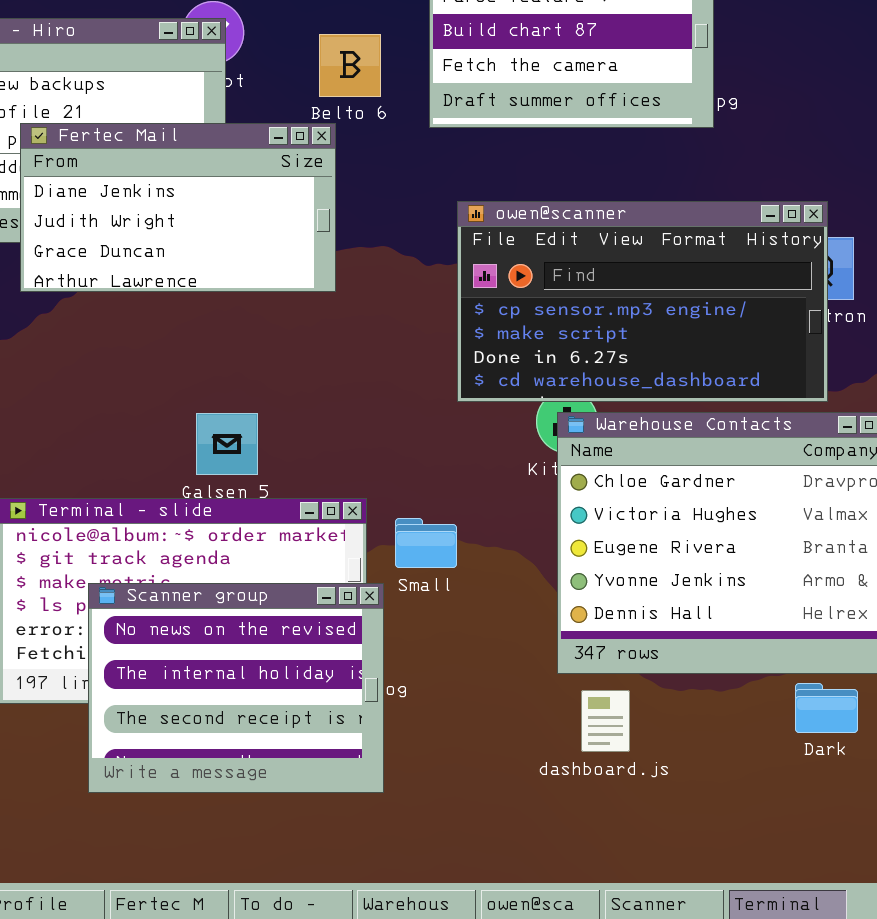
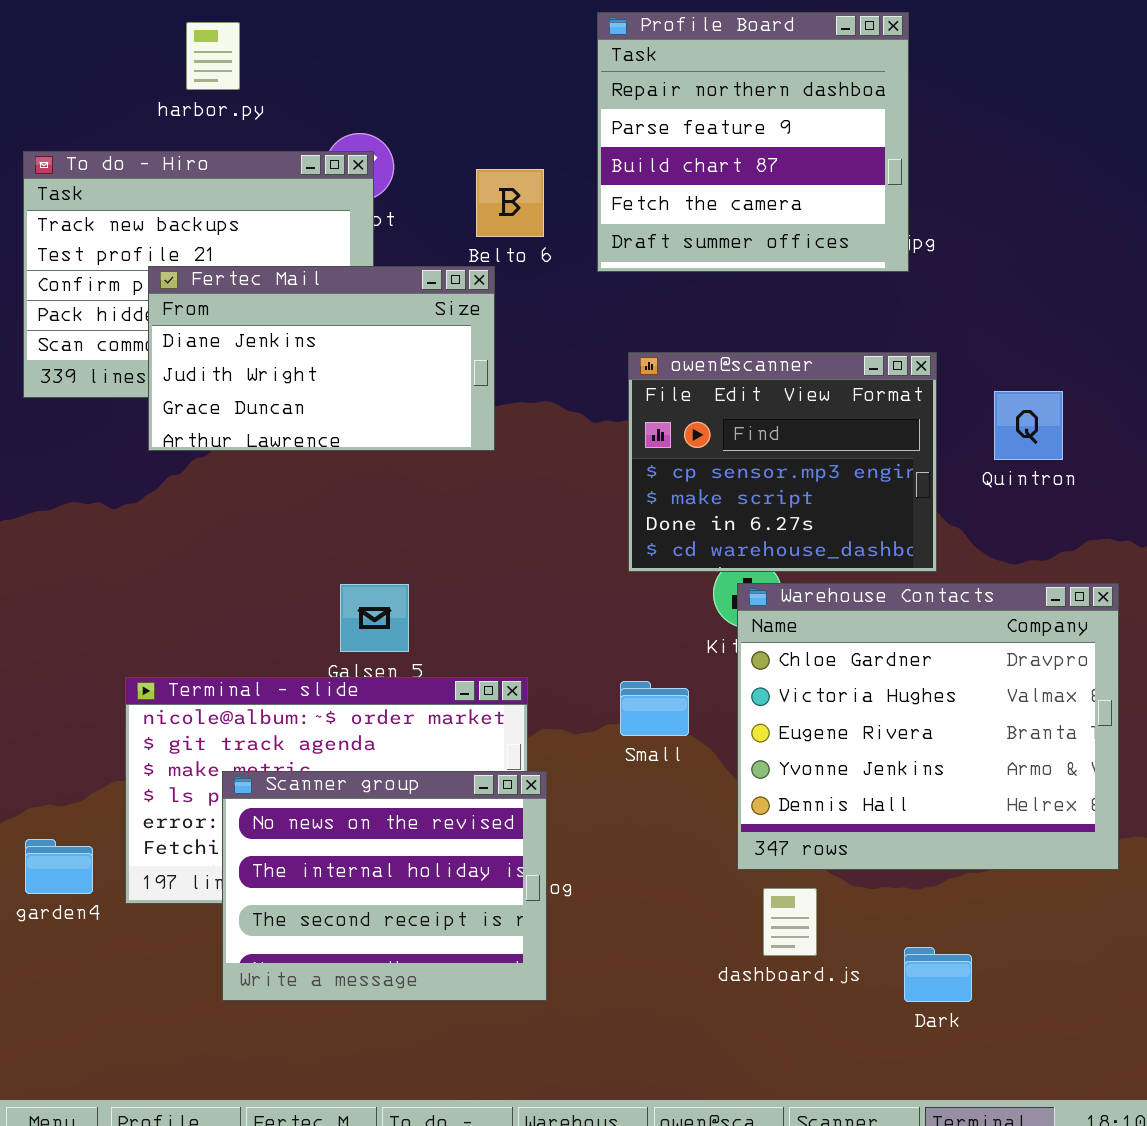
owen@scanner: [457,201,828,402] -> [628,352,937,572], resized
Small: [395,518,457,568] -> [620,681,689,736], moved
Dark: [795,683,858,733] -> [904,947,972,1002], moved

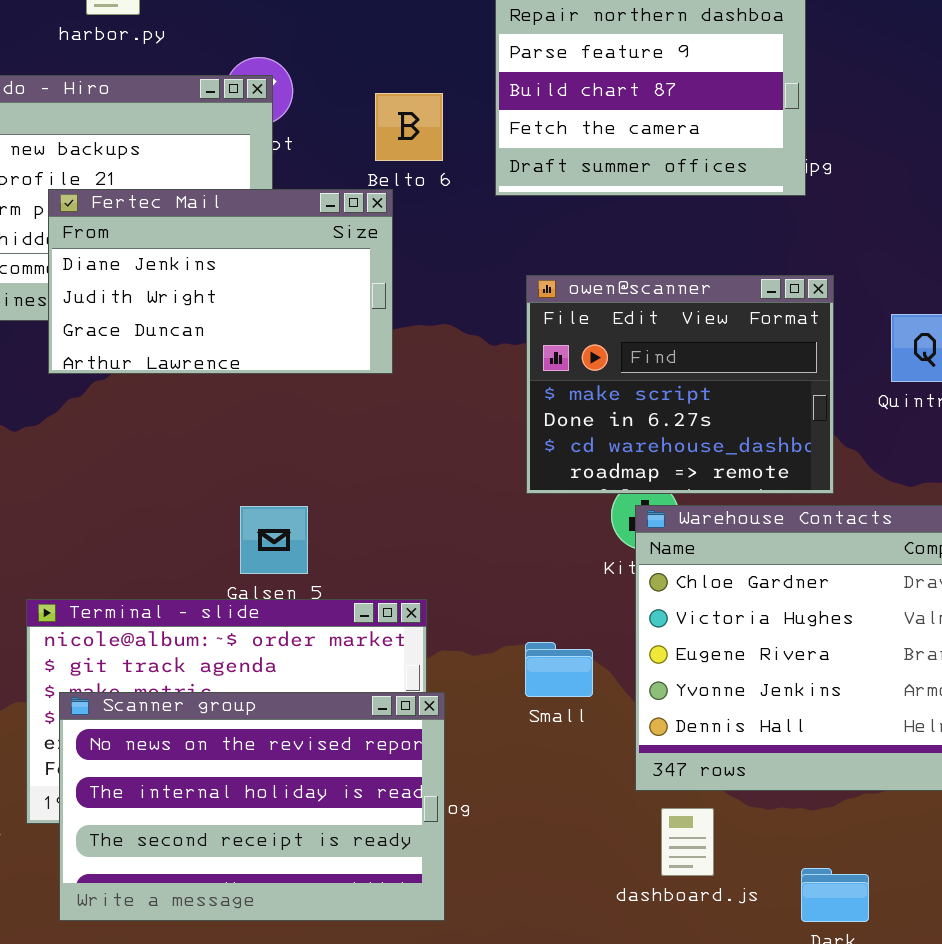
owen@scanner: [628,352,937,572] -> [526,275,834,494], scrolled down 1 row
Small: [620,681,689,736] -> [525,642,593,697], moved
Scanner group: [222,771,547,1001] -> [59,692,445,921], resized

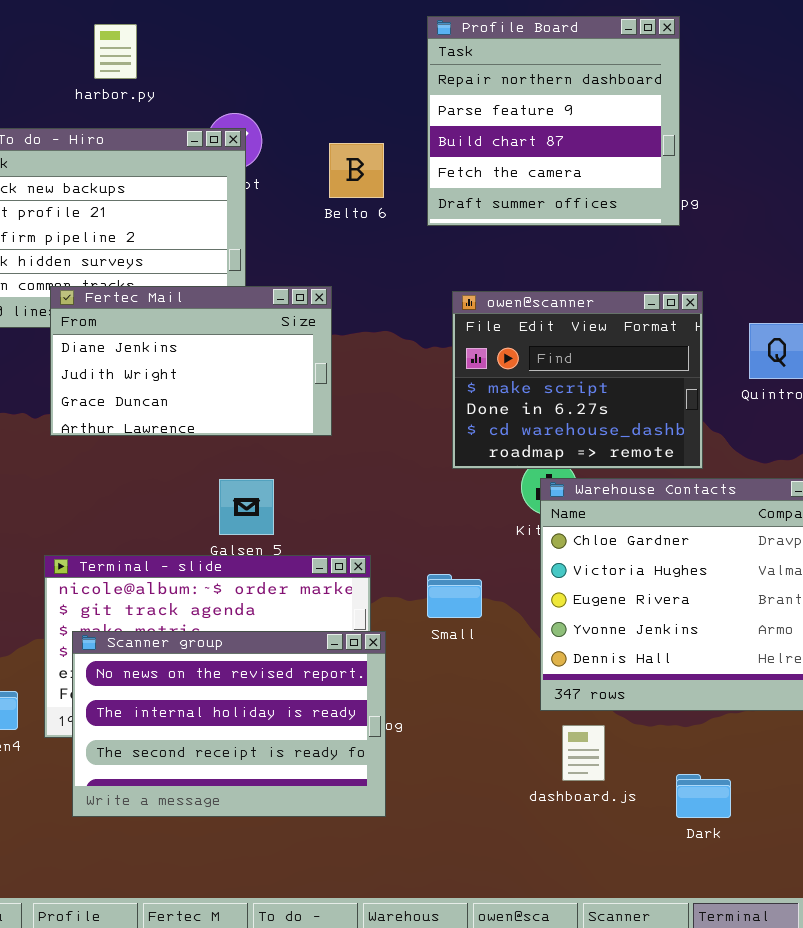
Fertec Mail: [48,189,393,374] -> [50,286,332,436], moved
Small: [525,642,593,697] -> [427,574,482,618], moved

